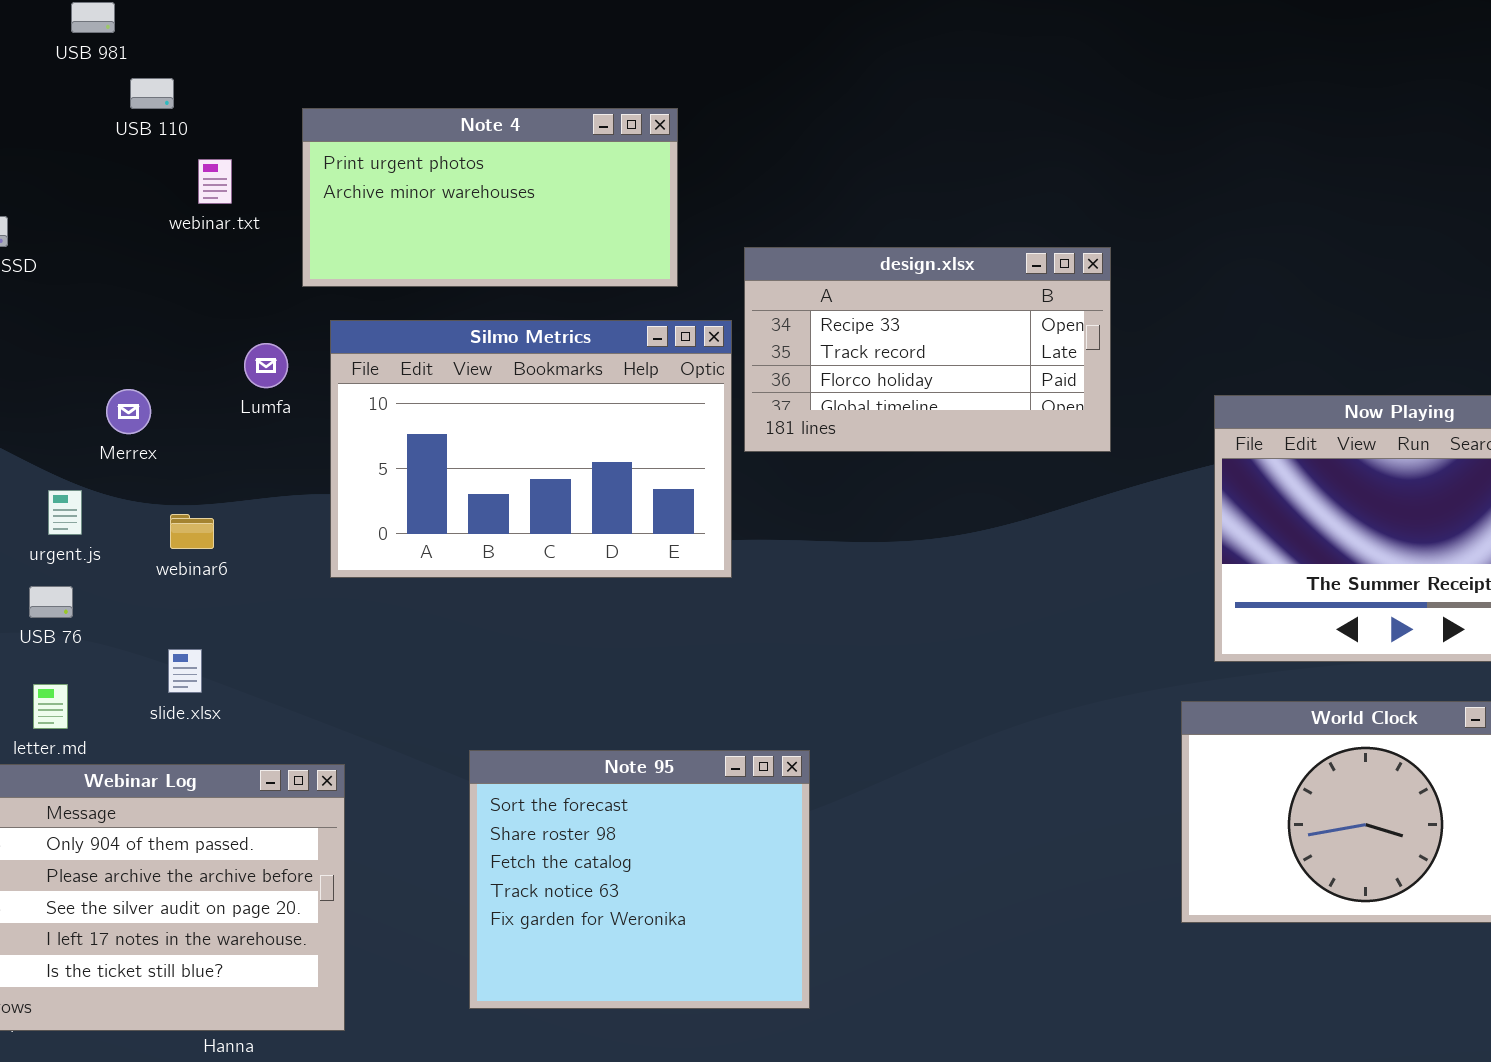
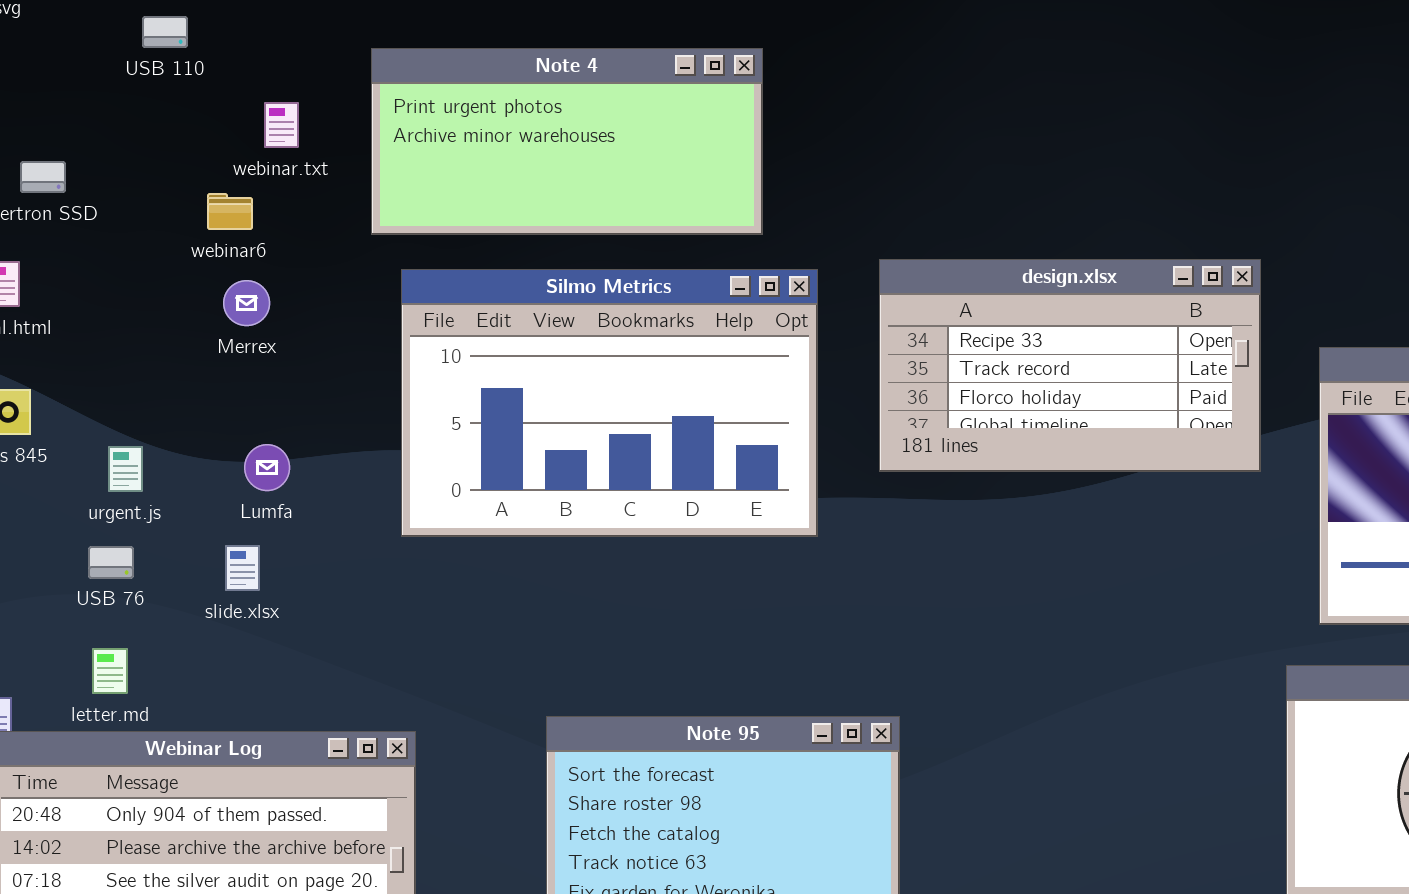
USB 110: [130,78,174,109] -> [142,16,188,48], moved
design.xlsx: [744,247,1111,452] -> [879,259,1261,472], moved
Lumfa: [244,343,288,388] -> [244,444,290,491], moved
Merrex: [106,389,151,434] -> [223,280,270,326], moved
webinar6: [170,514,214,549] -> [207,193,253,230], moved
slide.xlsx: [168,649,202,693] -> [225,545,260,591], moved

